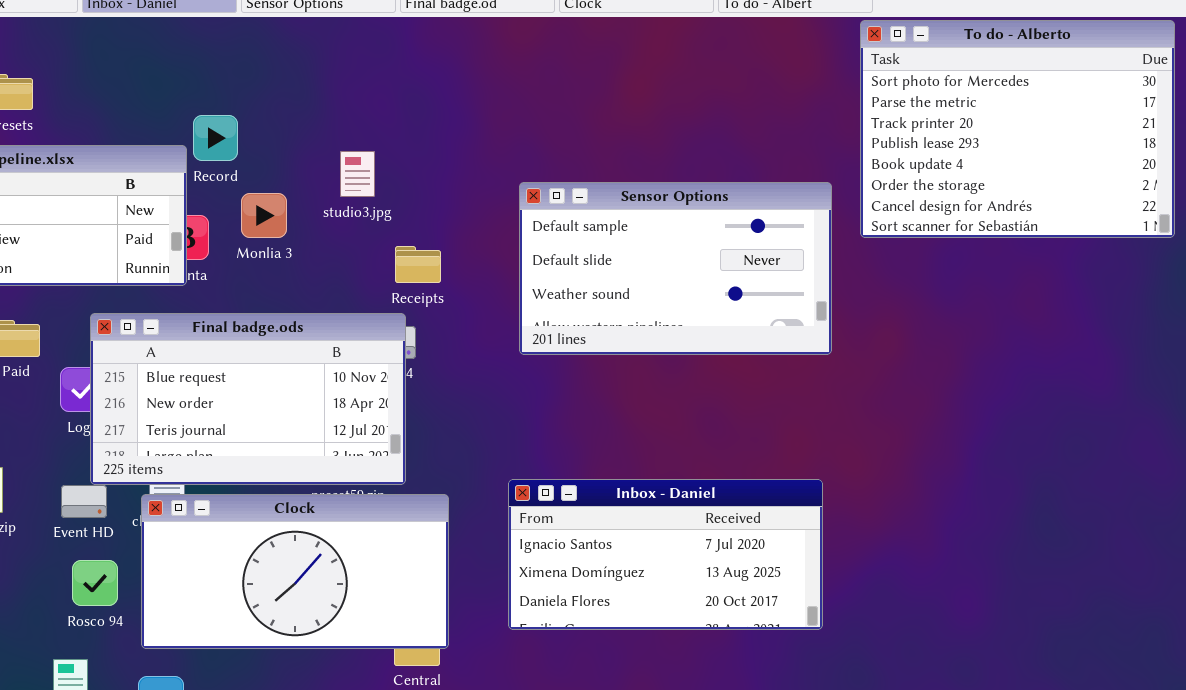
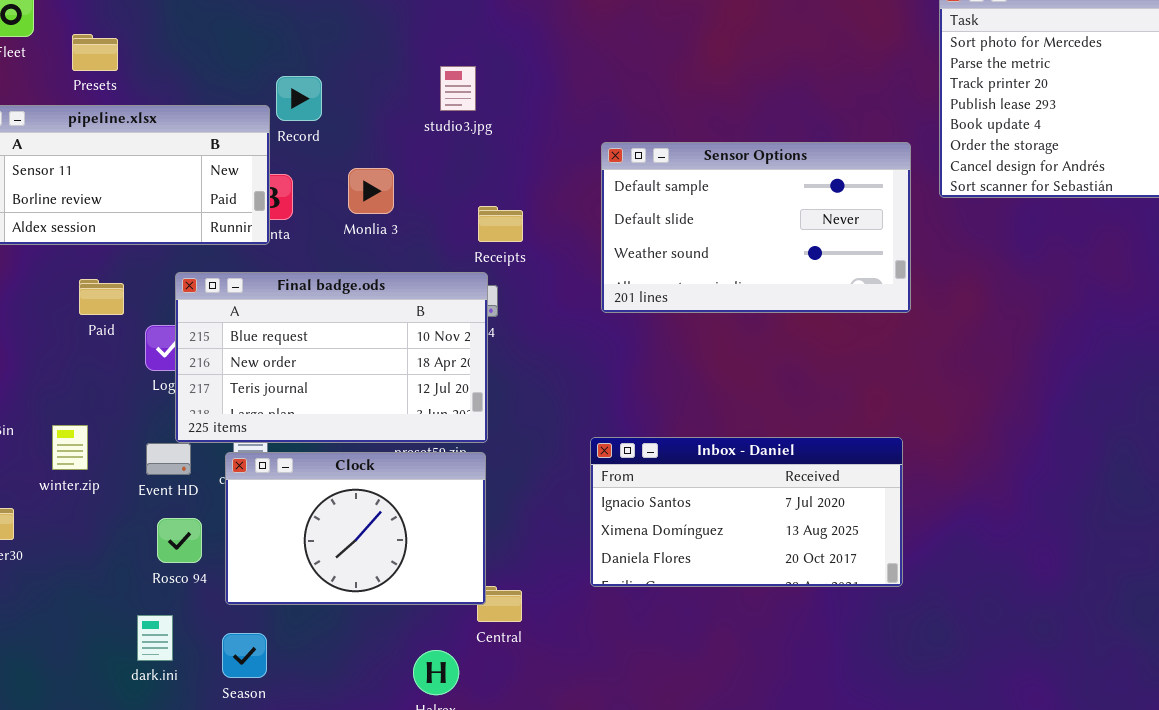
studio3.jpg: [340,151,375,197] -> [440,66,476,111], moved
Monlia 3: [241,193,287,238] -> [348,168,394,214], moved
Clock: [141,494,449,649] -> [225,452,486,605], resized

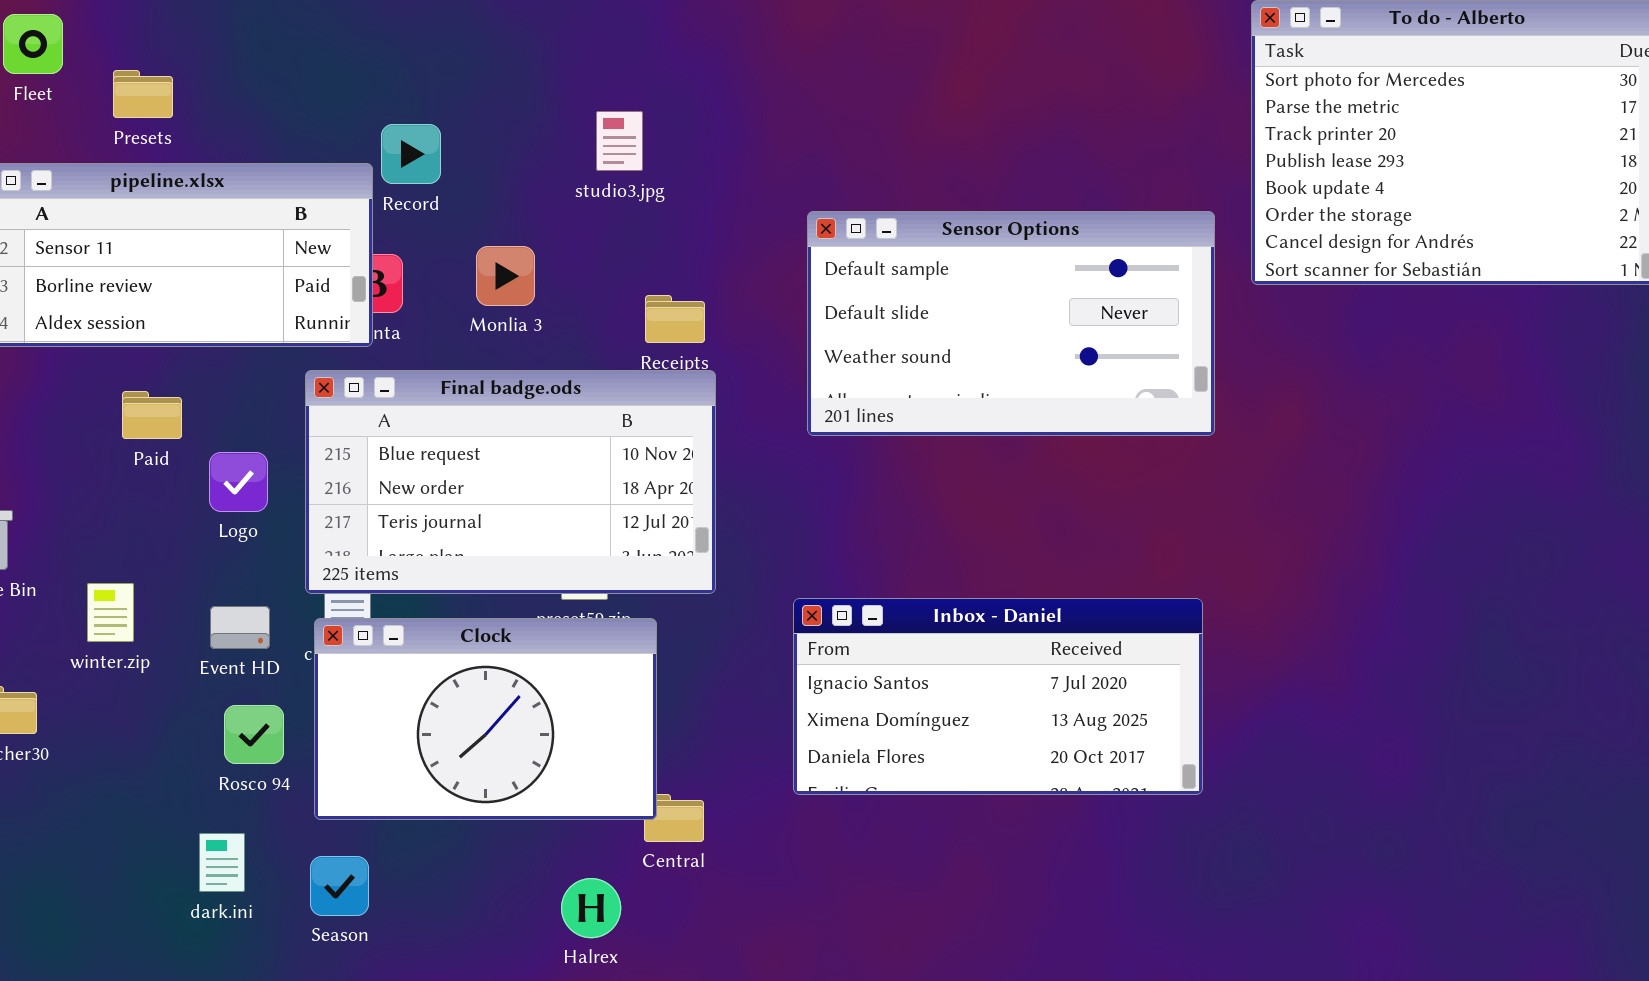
Final badge.ods: [175,272,488,443] -> [305,370,716,594], moved

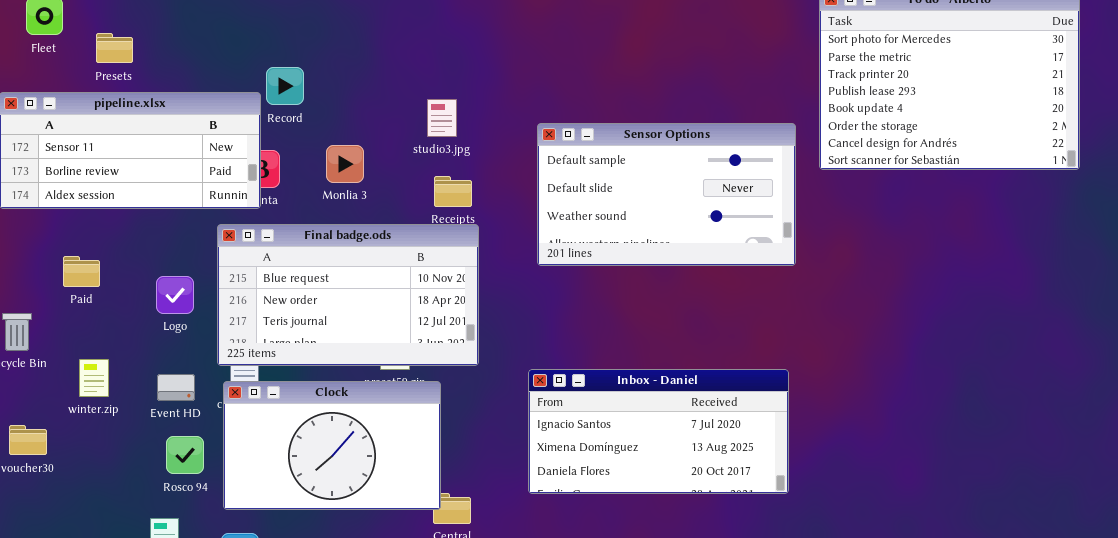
studio3.jpg: [596,111,643,171] -> [427,99,457,137], moved
Paid: [122,391,182,439] -> [63,256,100,287], moved

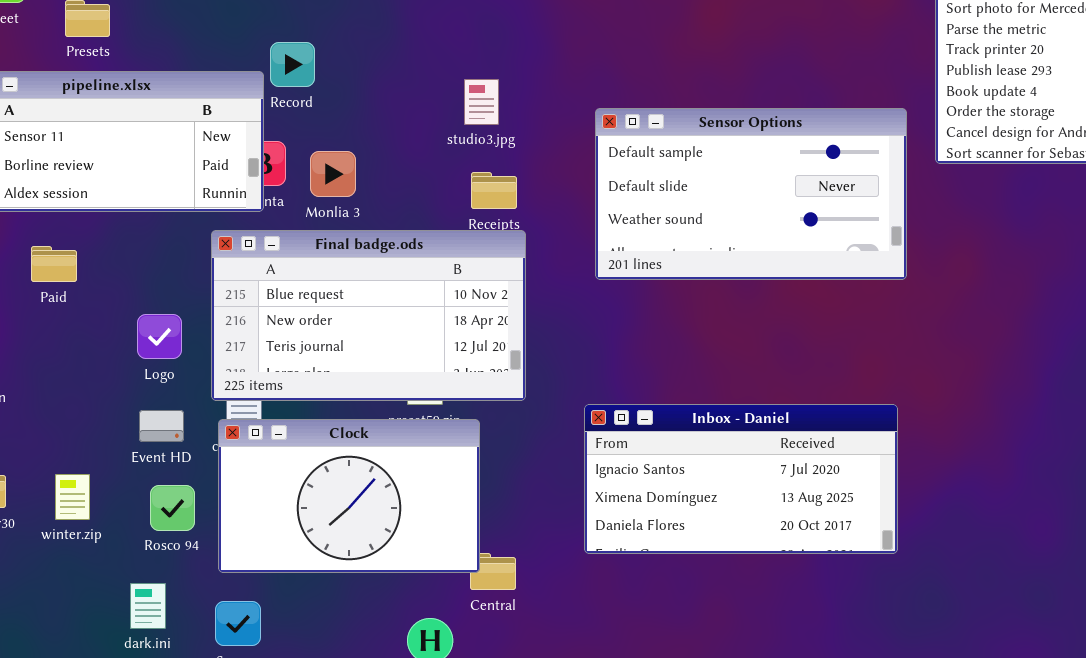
Monlia 3: [326,145,364,183] -> [310,151,356,197], moved
Paid: [63,256,100,287] -> [31,246,77,282], moved
Logo: [156,276,194,314] -> [137,314,182,359], moved
winter.zip: [79,359,109,397] -> [55,474,90,520], moved

